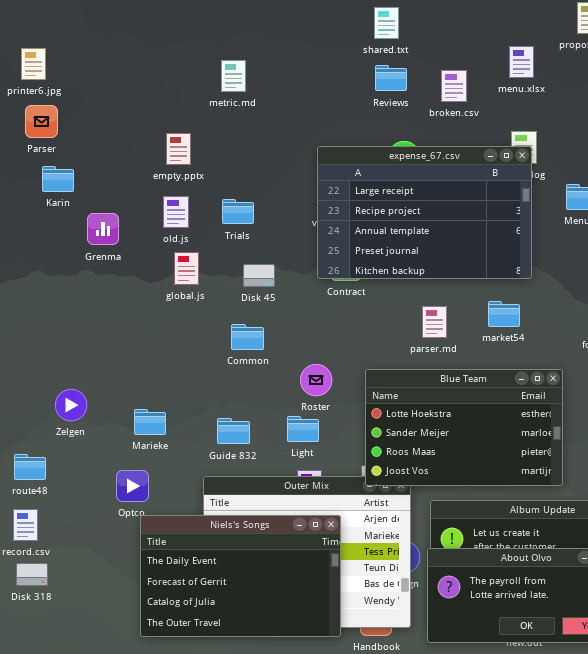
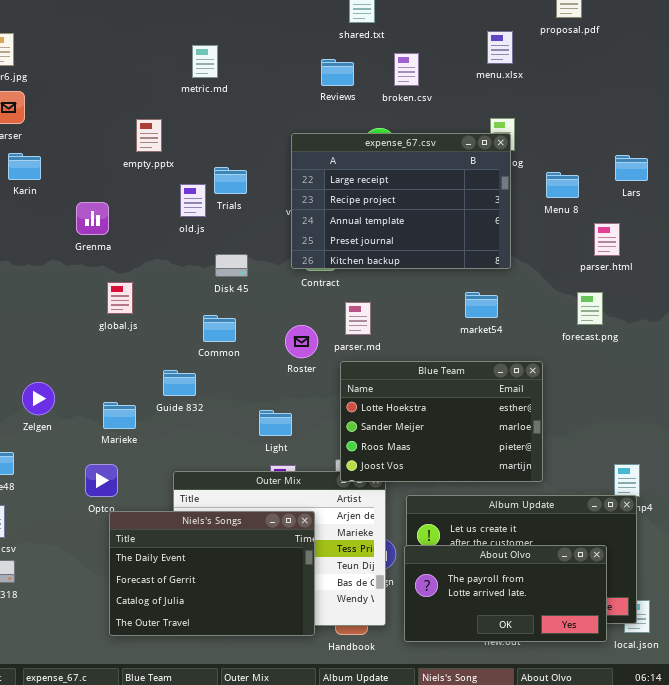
Reviews: [375,65,407,91] -> [321,59,354,86], moved
broken.csv: [441,70,467,102] -> [394,53,419,86], moved
old.js: [163,196,189,228] -> [180,184,206,217], moved
Trials: [222,199,254,224] -> [214,167,247,194], moved
Grenma: [87,213,119,245] -> [76,202,109,235], moved
global.js: [174,252,199,285] -> [107,282,133,314], moved
parser.md: [422,306,447,338] -> [345,302,371,335], moved
Roster: [300,364,332,396] -> [285,325,318,358], moved
Guide 832: [217,418,250,444] -> [163,370,196,396], moved

